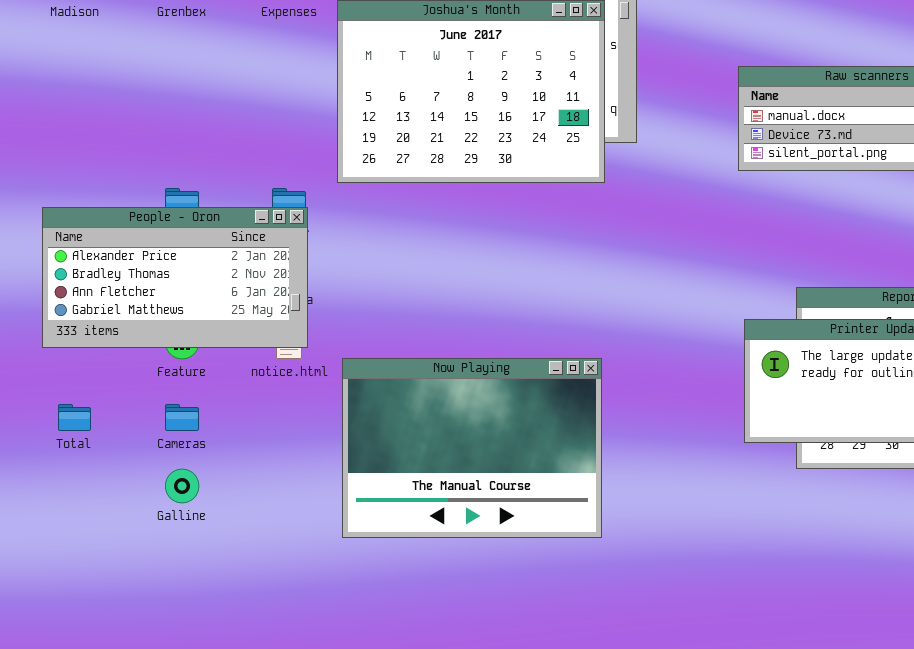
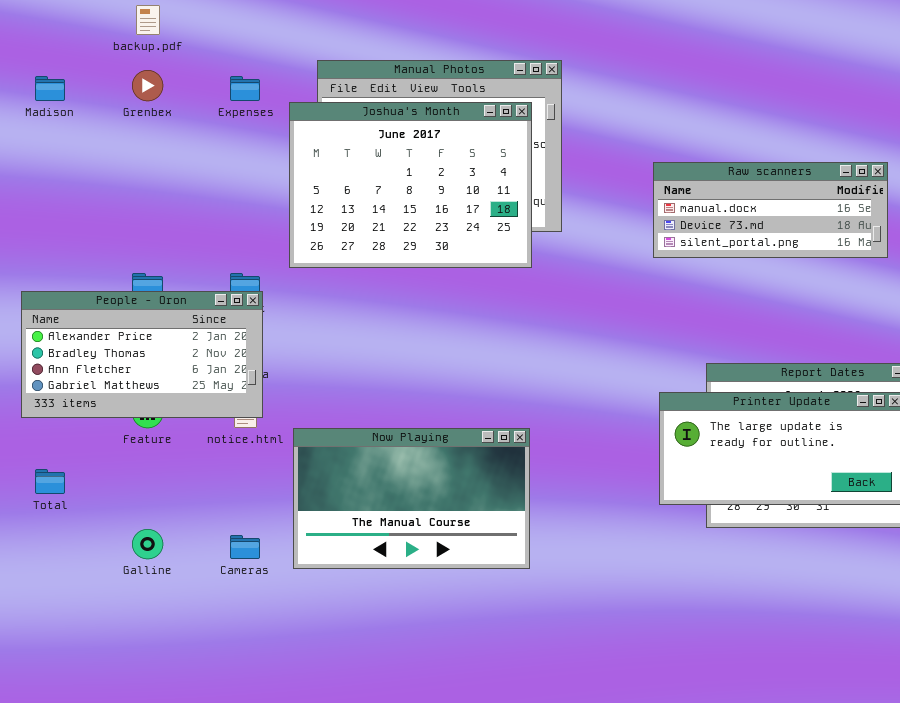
Now Playing: [342,358,602,538] -> [293,428,530,569], resized
Cameras: [165,404,199,431] -> [230,535,260,559], moved

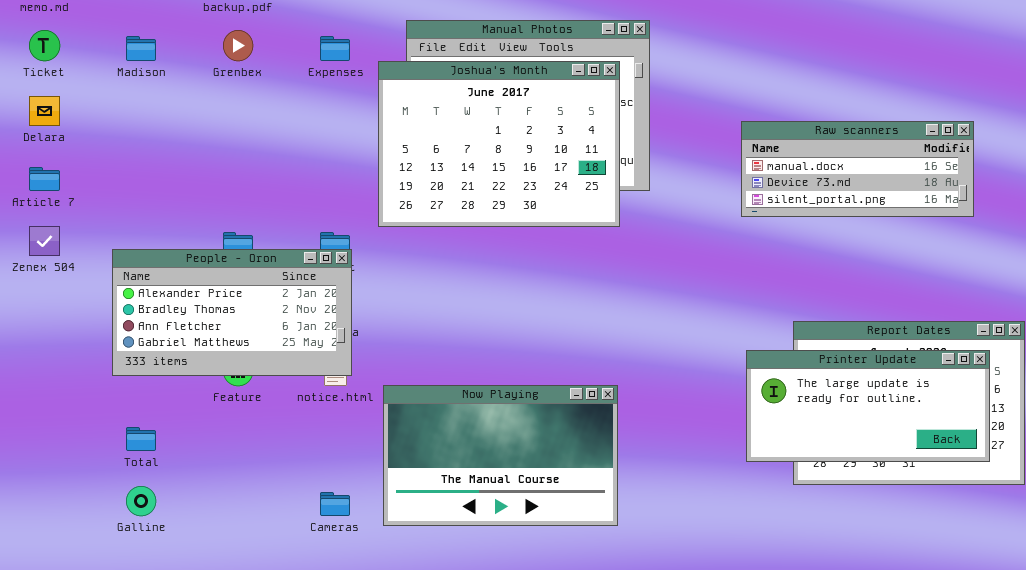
Galline: [132,529,163,559] -> [126,486,156,516], moved

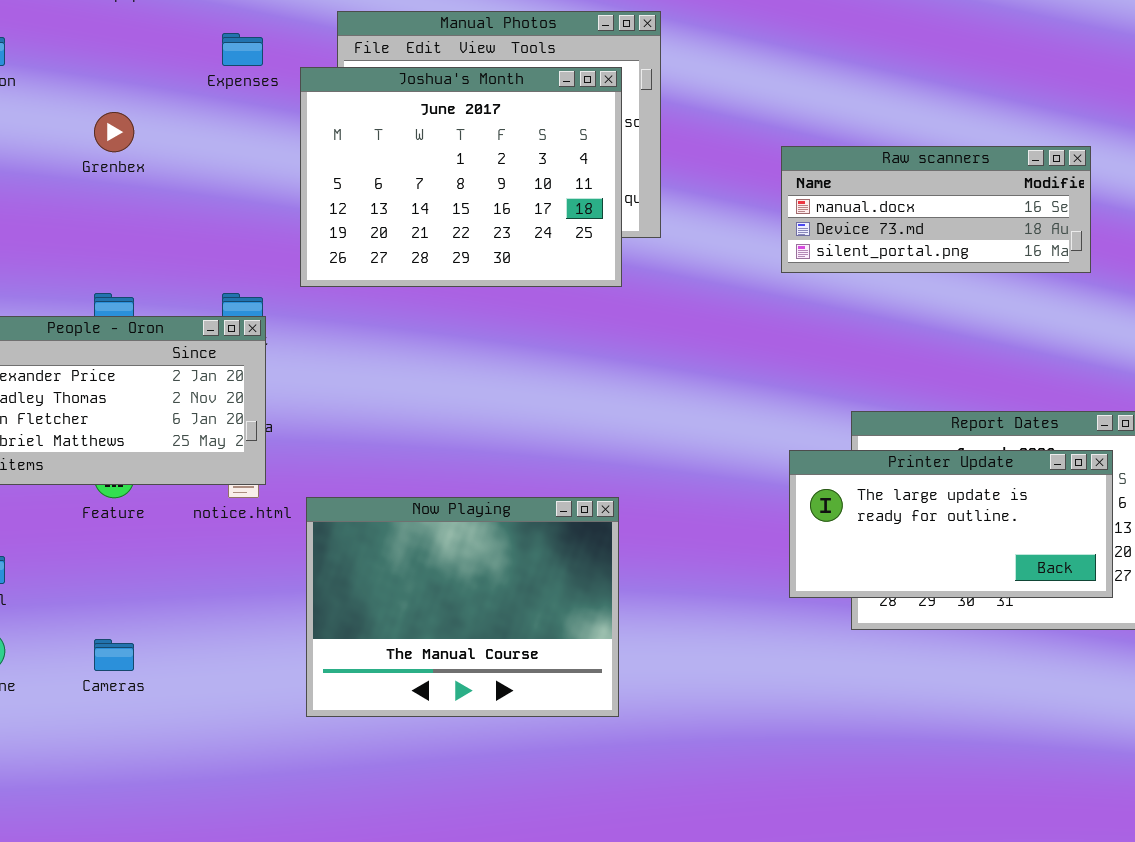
Grenbex: [223,30,253,61] -> [94,112,134,152], moved
Now Playing: [383,385,618,526] -> [306,497,619,717], resized
Cameras: [320,492,350,516] -> [94,639,134,671], moved

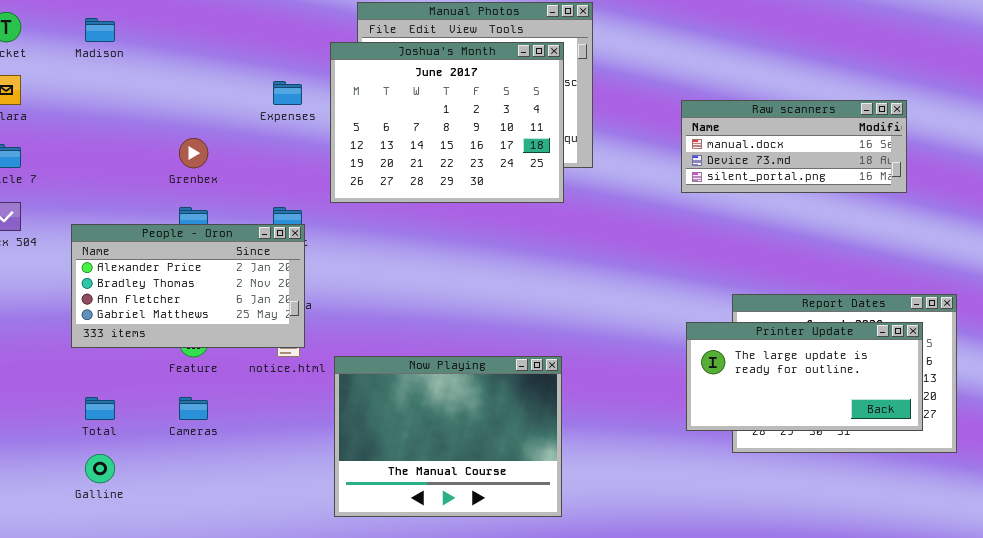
Expenses: [222,33,263,66] -> [273,81,302,105], moved
Grenbex: [94,112,134,152] -> [179,138,208,168], moved
Cameras: [94,639,134,671] -> [179,397,208,420], moved

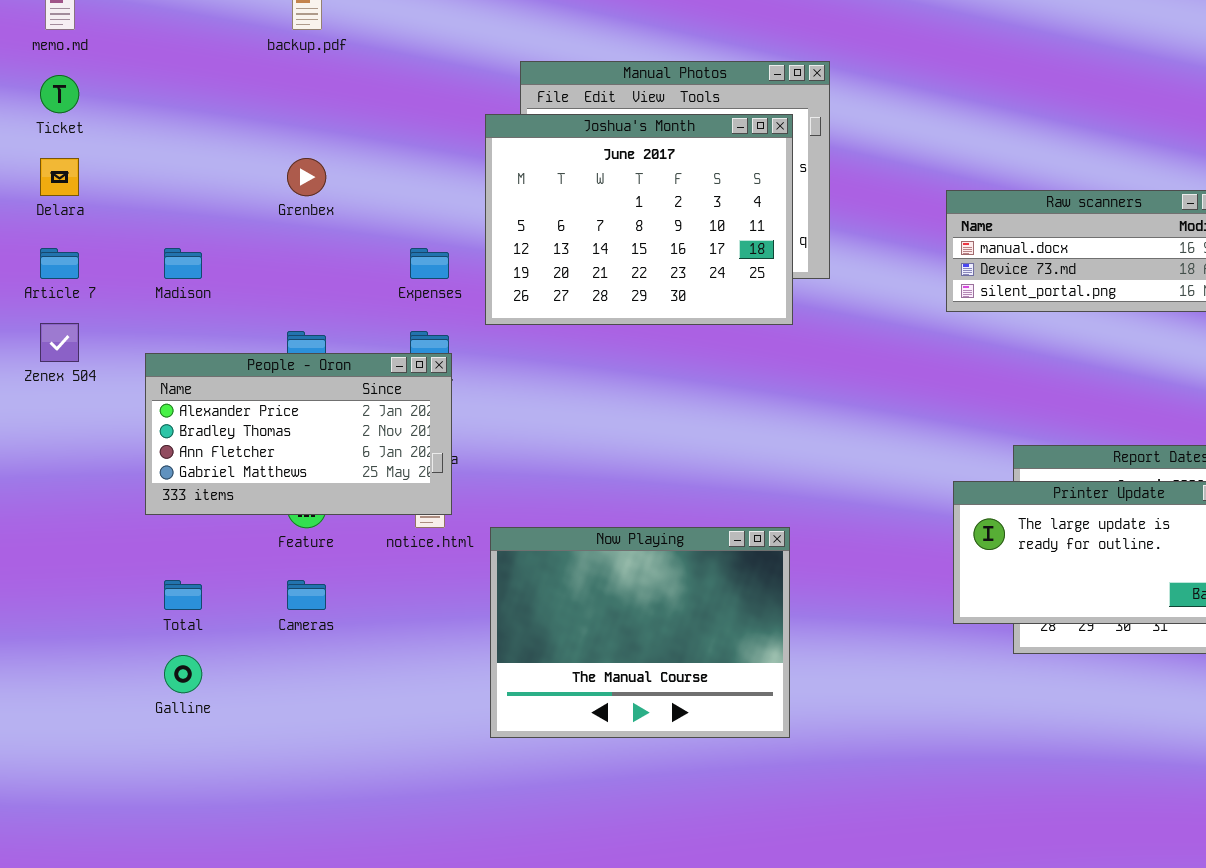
Madison: [85,18,115,42] -> [164,248,202,279], moved
Expenses: [273,81,302,105] -> [410,248,449,279], moved
Grenbex: [179,138,208,168] -> [287,158,326,196], moved

